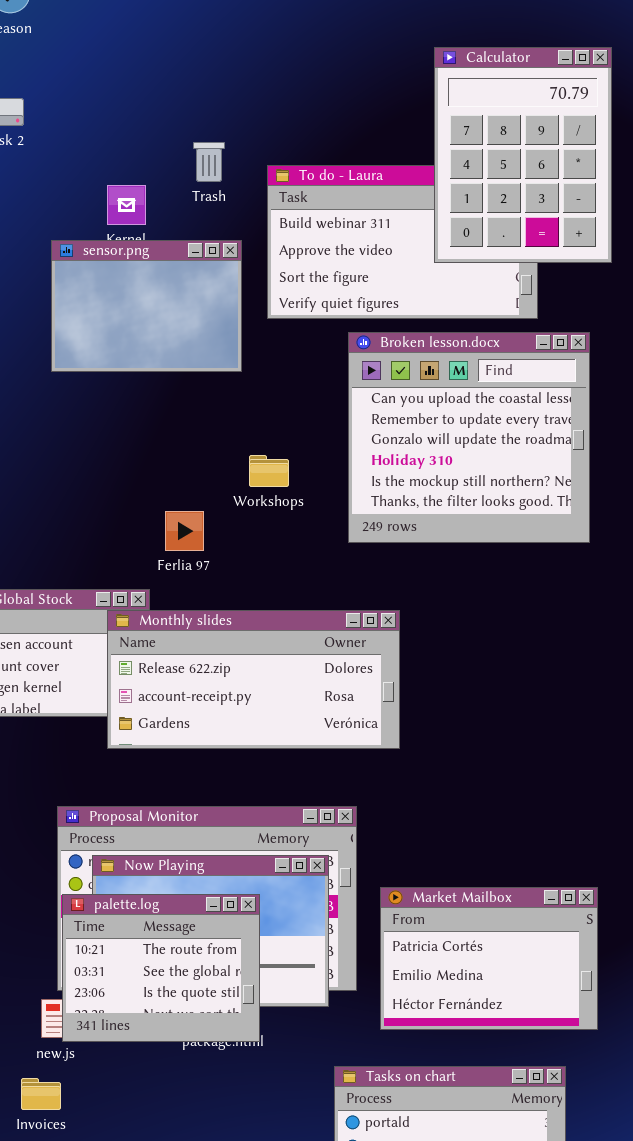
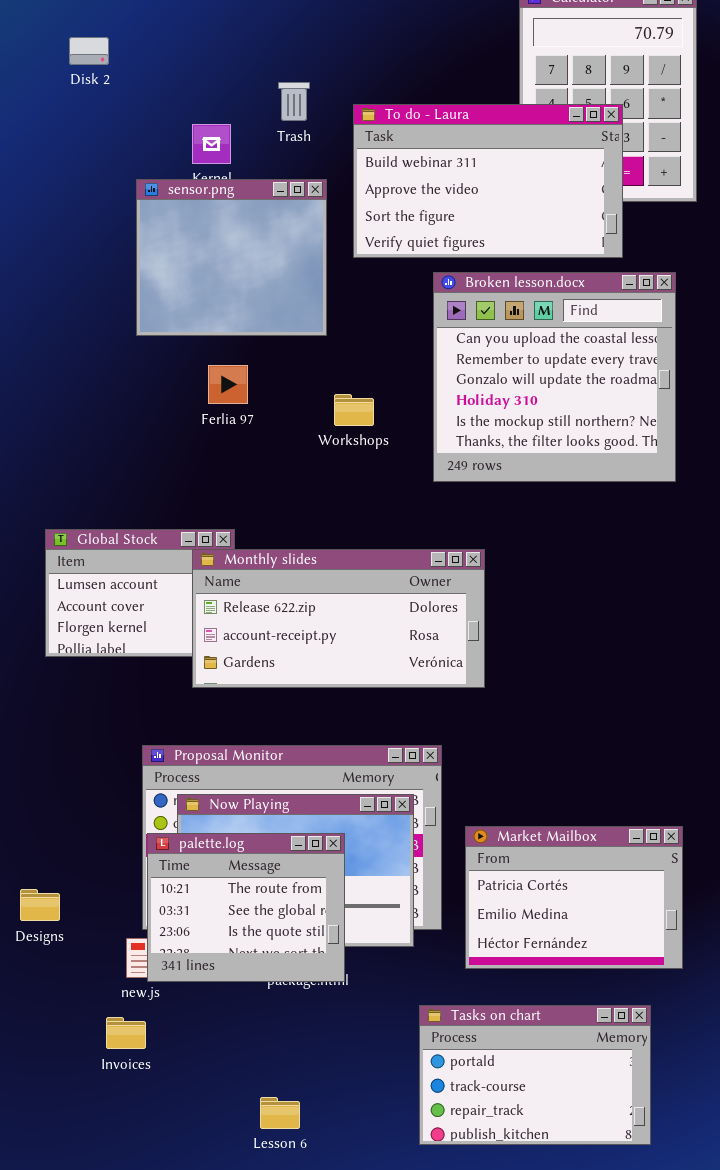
To do - Laura: [267,165,538,319] -> [353,104,623,258], raised
sensor.png: [51,240,242,372] -> [136,179,327,336], resized
Ferlia 97: [165,511,204,551] -> [208,365,248,404], moved

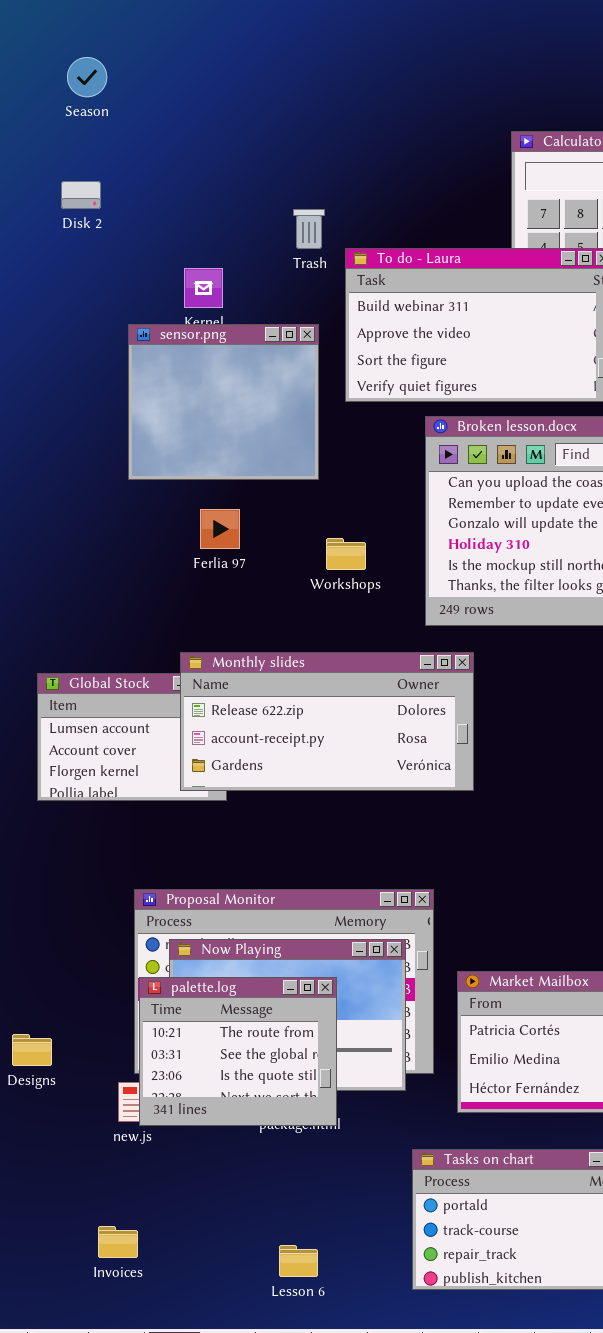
Trash: [278,82,310,121] -> [293,209,325,249], moved
Monthly slides: [192,549,485,688] -> [180,652,474,791], moved
Invoices: [106,1017,146,1049] -> [98,1226,138,1258], moved
Lesson 6: [260,1097,300,1129] -> [279,1245,318,1277], moved

